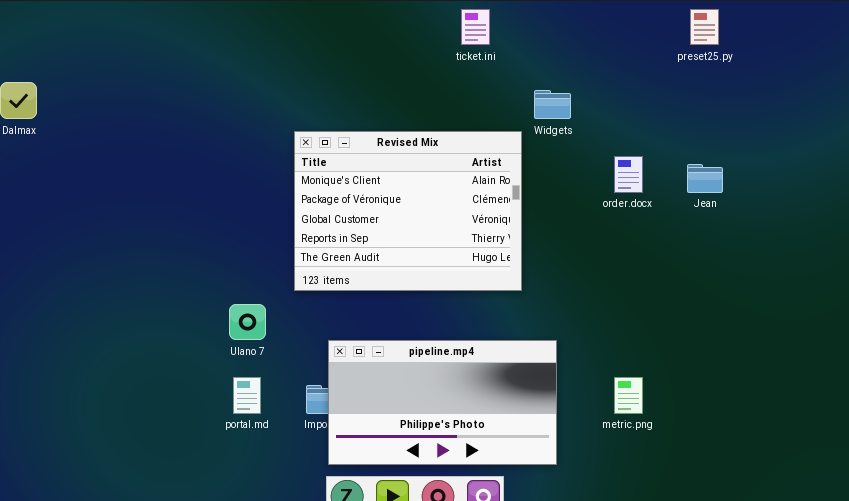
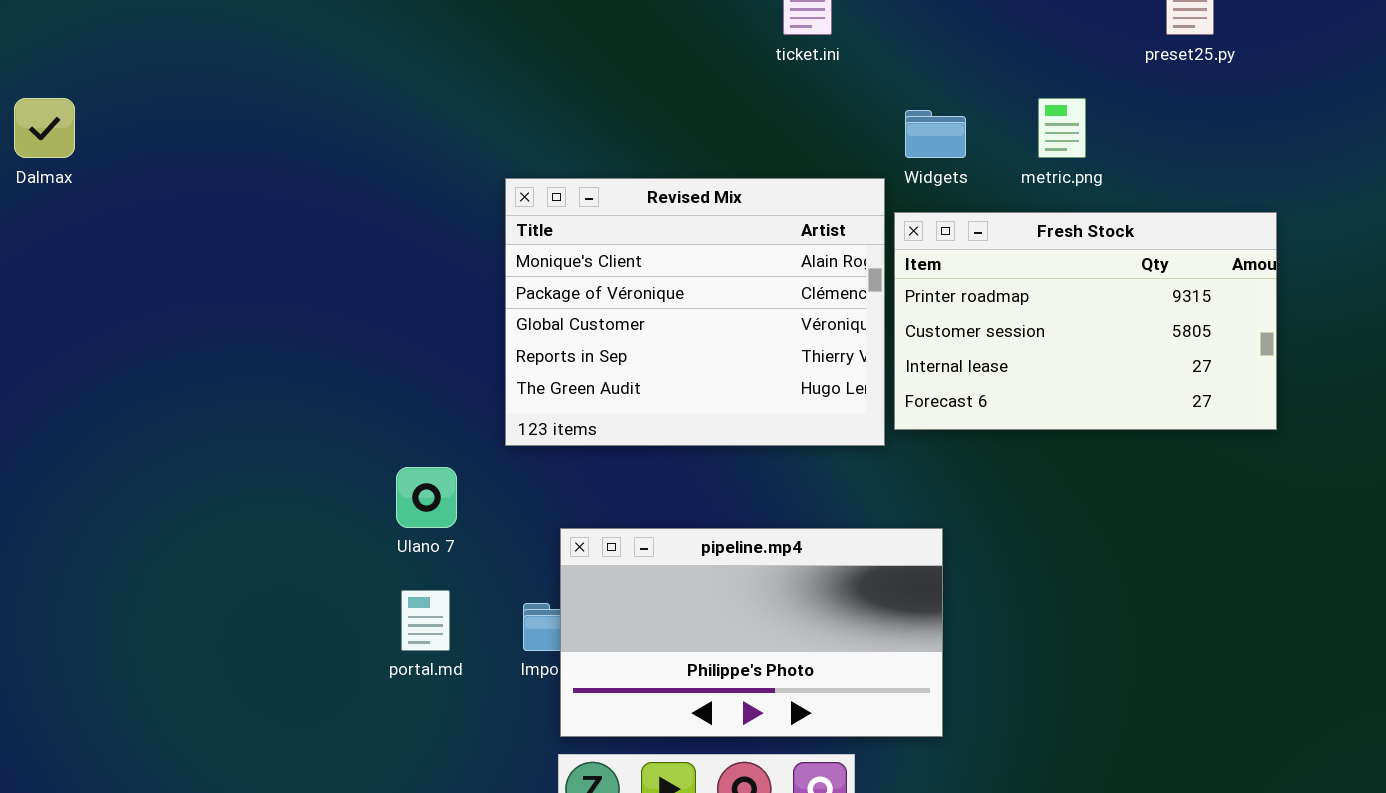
Fresh Stock: none -> [894,212,1277,430], opened
metric.png: [614,377,643,414] -> [1038,98,1086,158], moved

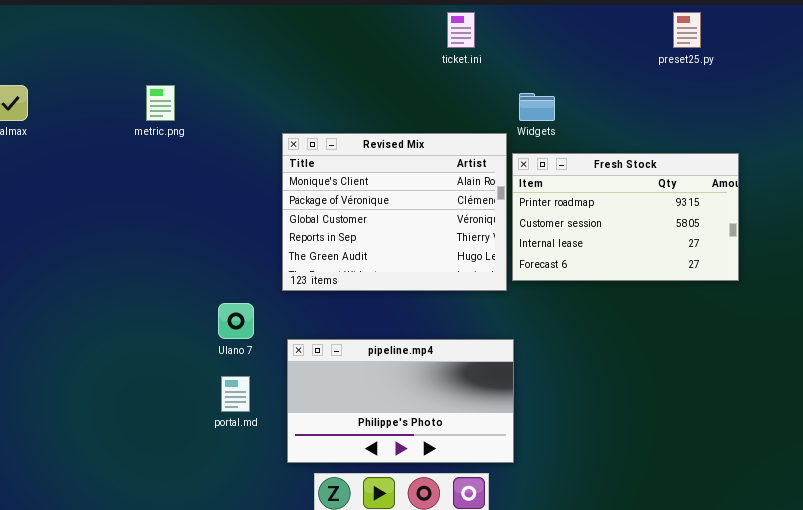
metric.png: [1038,98,1086,158] -> [146,85,175,121], moved
pipeline.mp4: [560,528,943,737] -> [287,339,514,463], moved

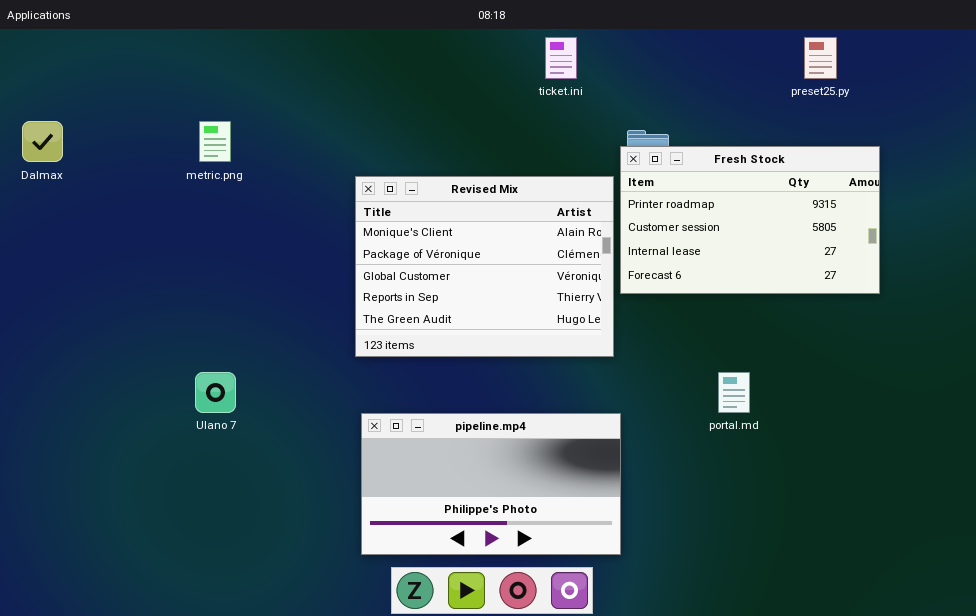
Fresh Stock: [512,153,739,281] -> [620,146,880,294], moved
Ulano 7: [218,303,254,339] -> [195,372,236,413], moved
portal.md: [221,376,250,412] -> [718,372,750,413], moved

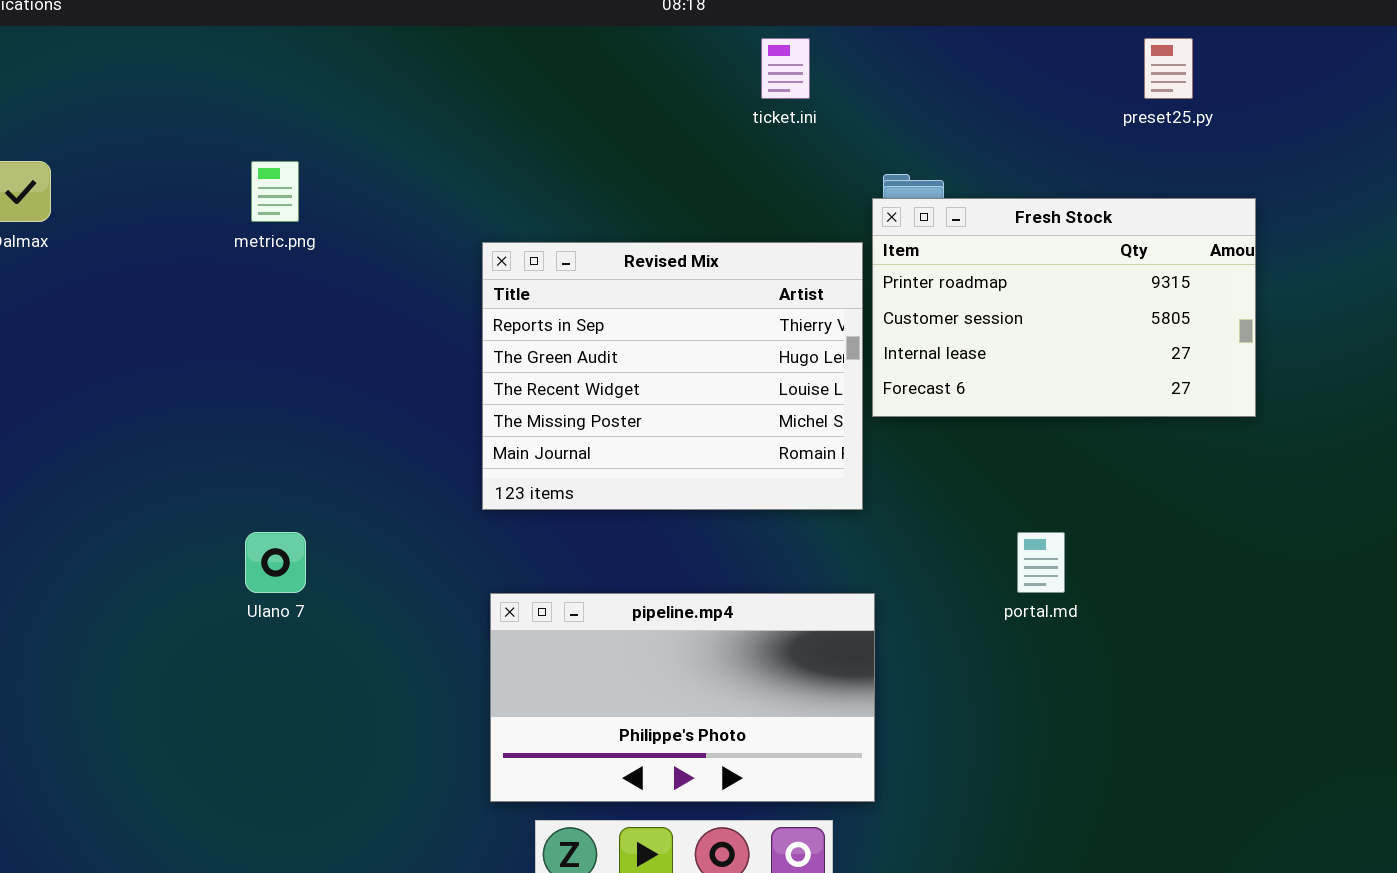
Revised Mix: [355,176,614,357] -> [482,242,863,510], scrolled down 3 rows

